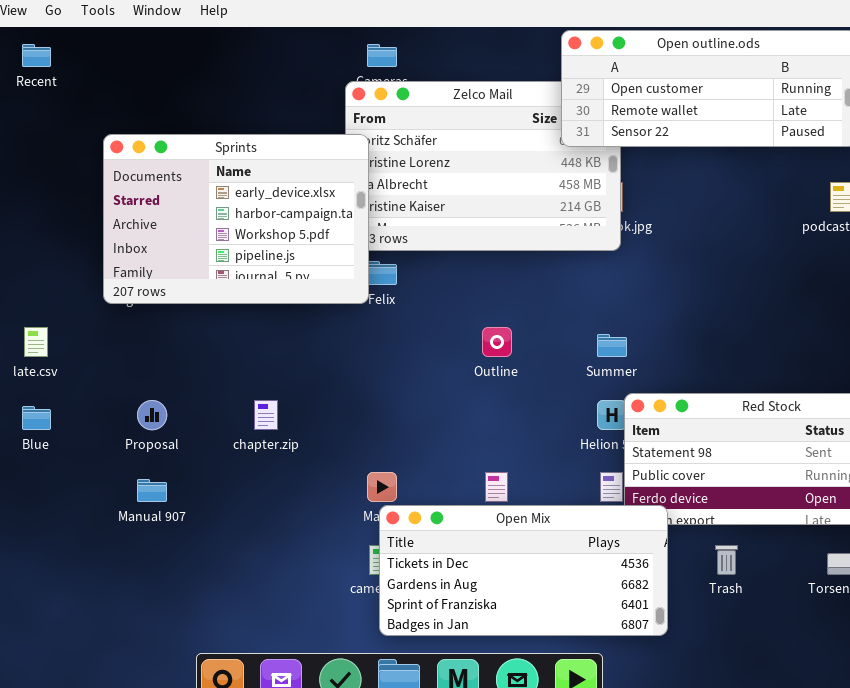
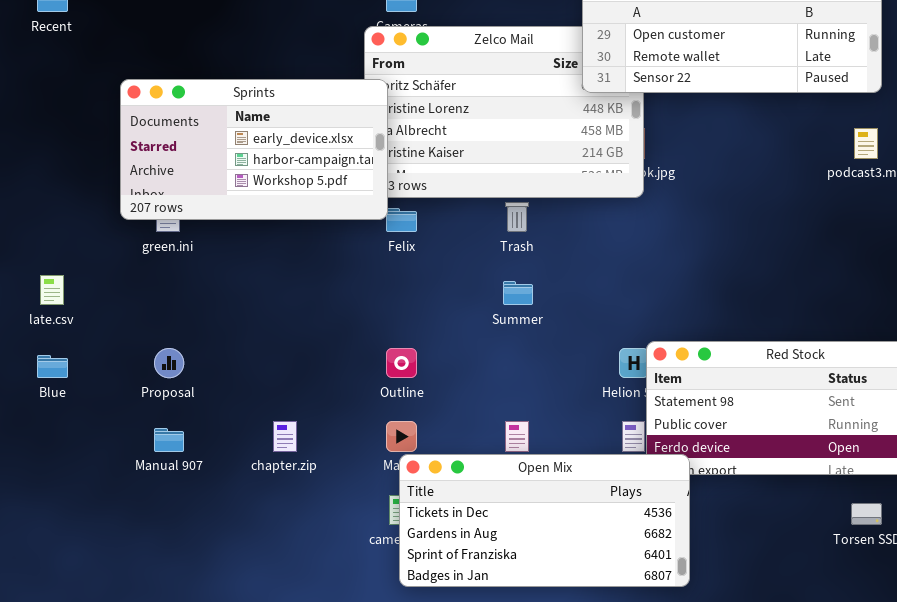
Sprints: [103,134,369,304] -> [120,79,388,220], resized
Outline: [482,327,512,357] -> [386,348,417,378], moved
Summer: [597,334,627,357] -> [503,281,533,305], moved
chapter.zip: [254,400,278,430] -> [273,421,297,452], moved
Trash: [715,545,738,575] -> [505,202,529,232], moved

